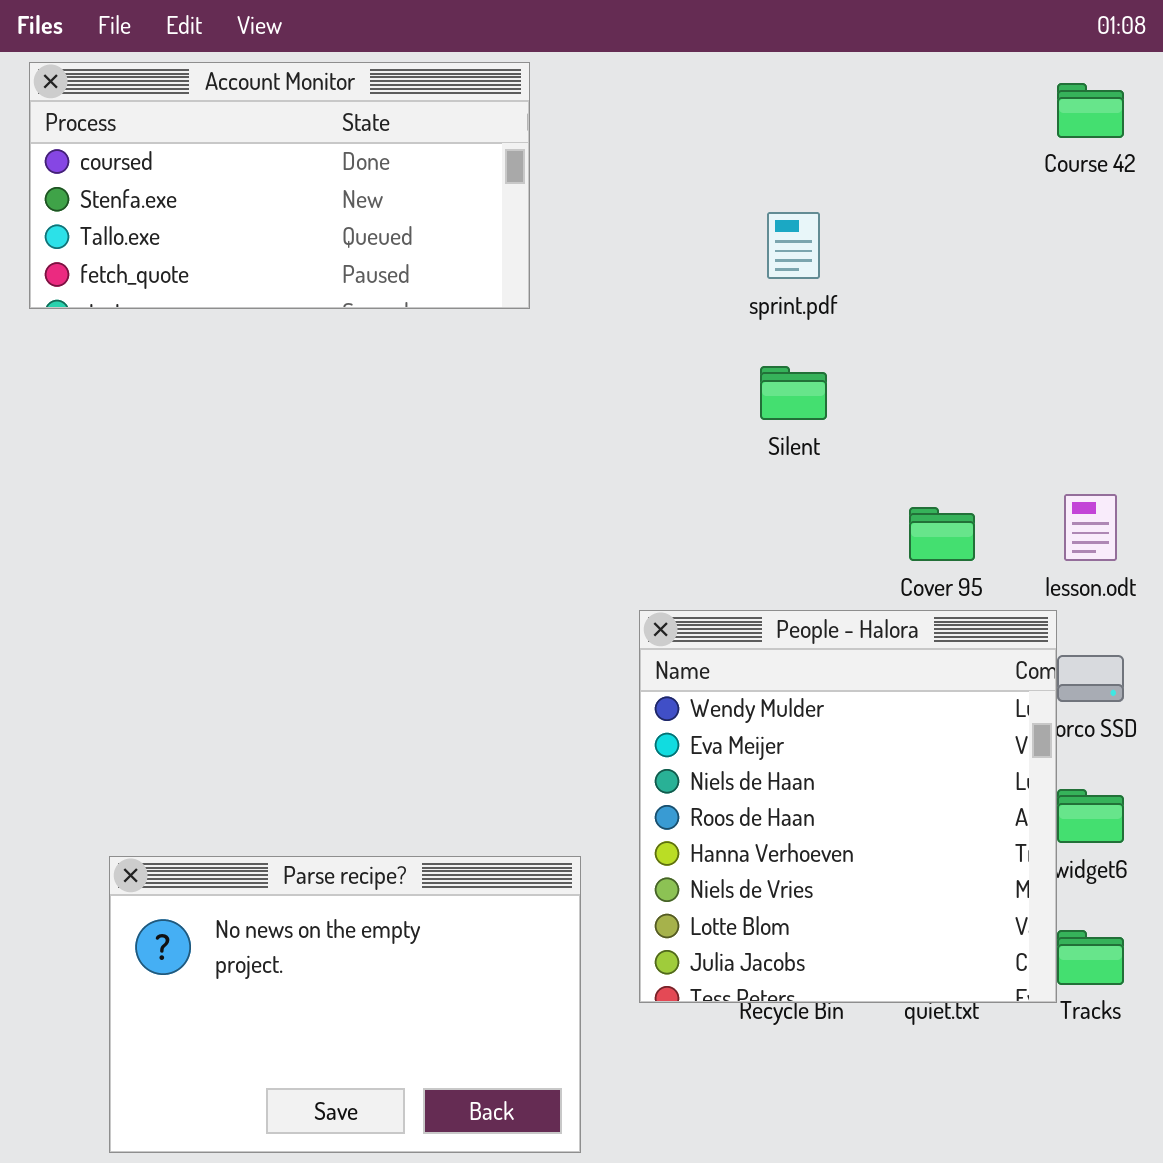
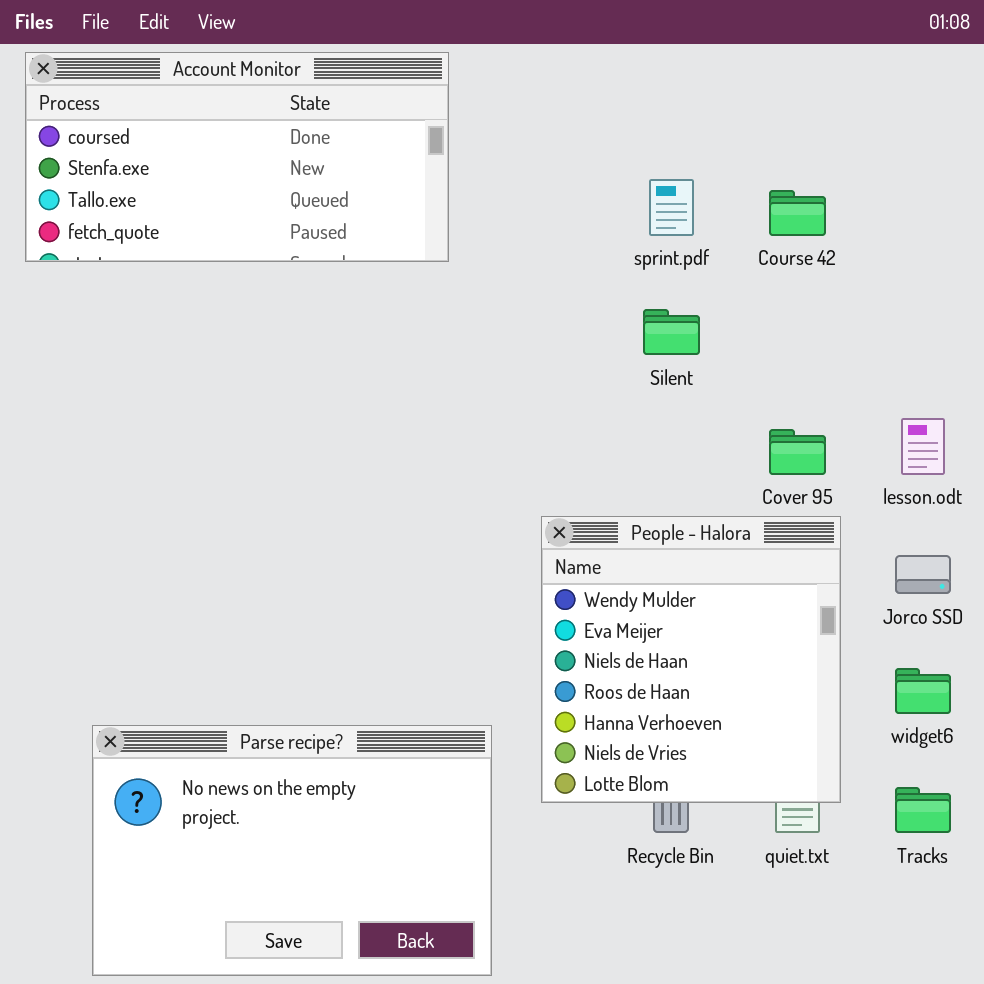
Course 42: [1057,83,1124,138] -> [769,190,826,236], moved
People - Halora: [639,610,1057,1003] -> [541,516,841,803], resized

